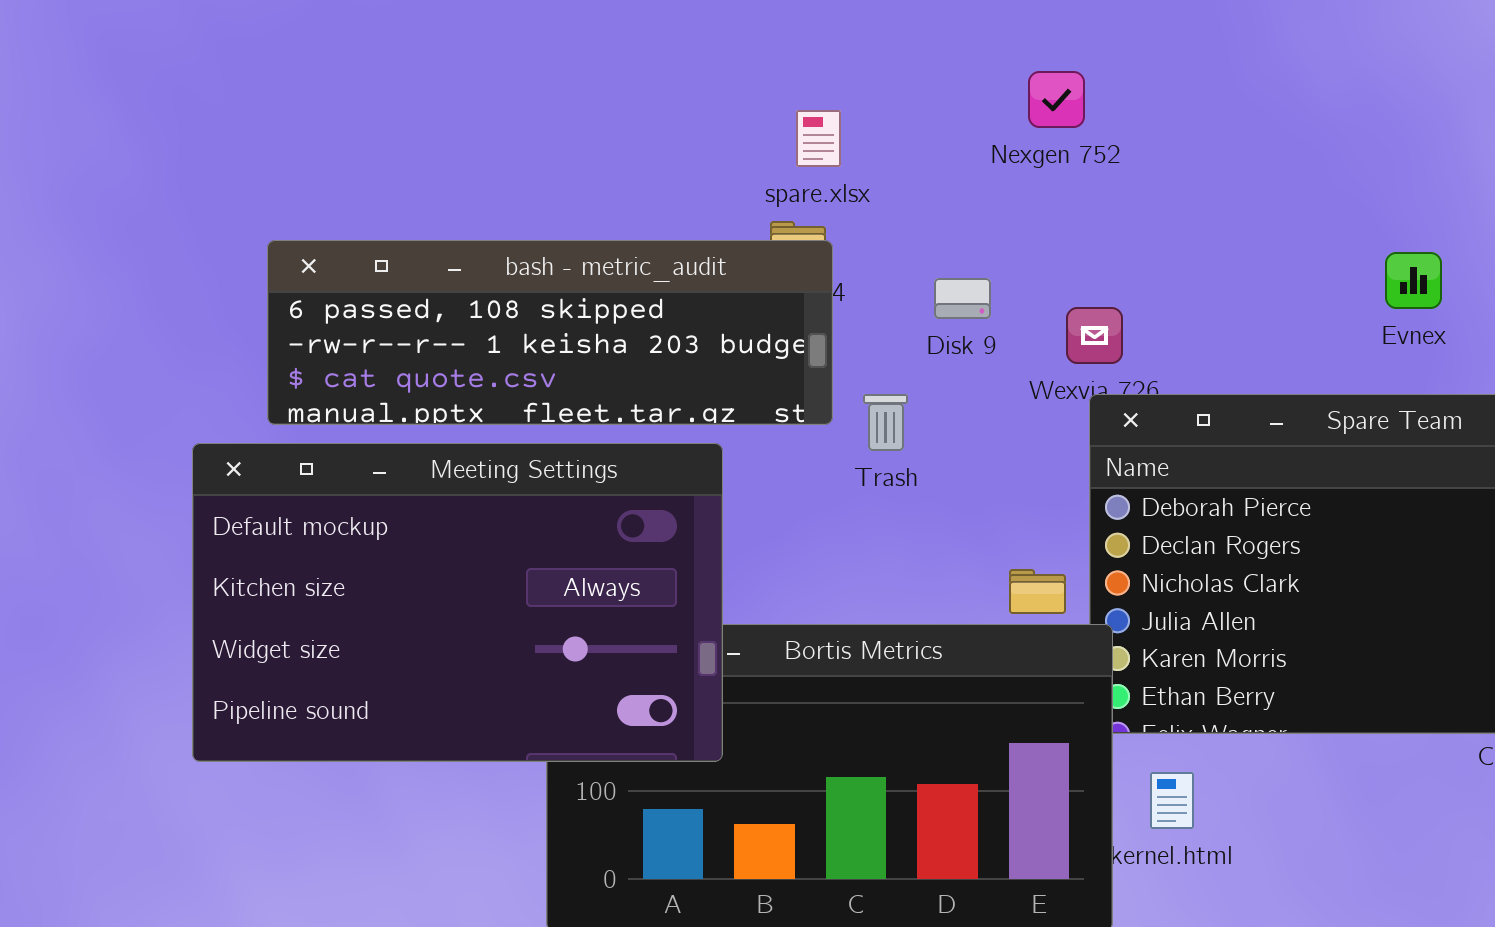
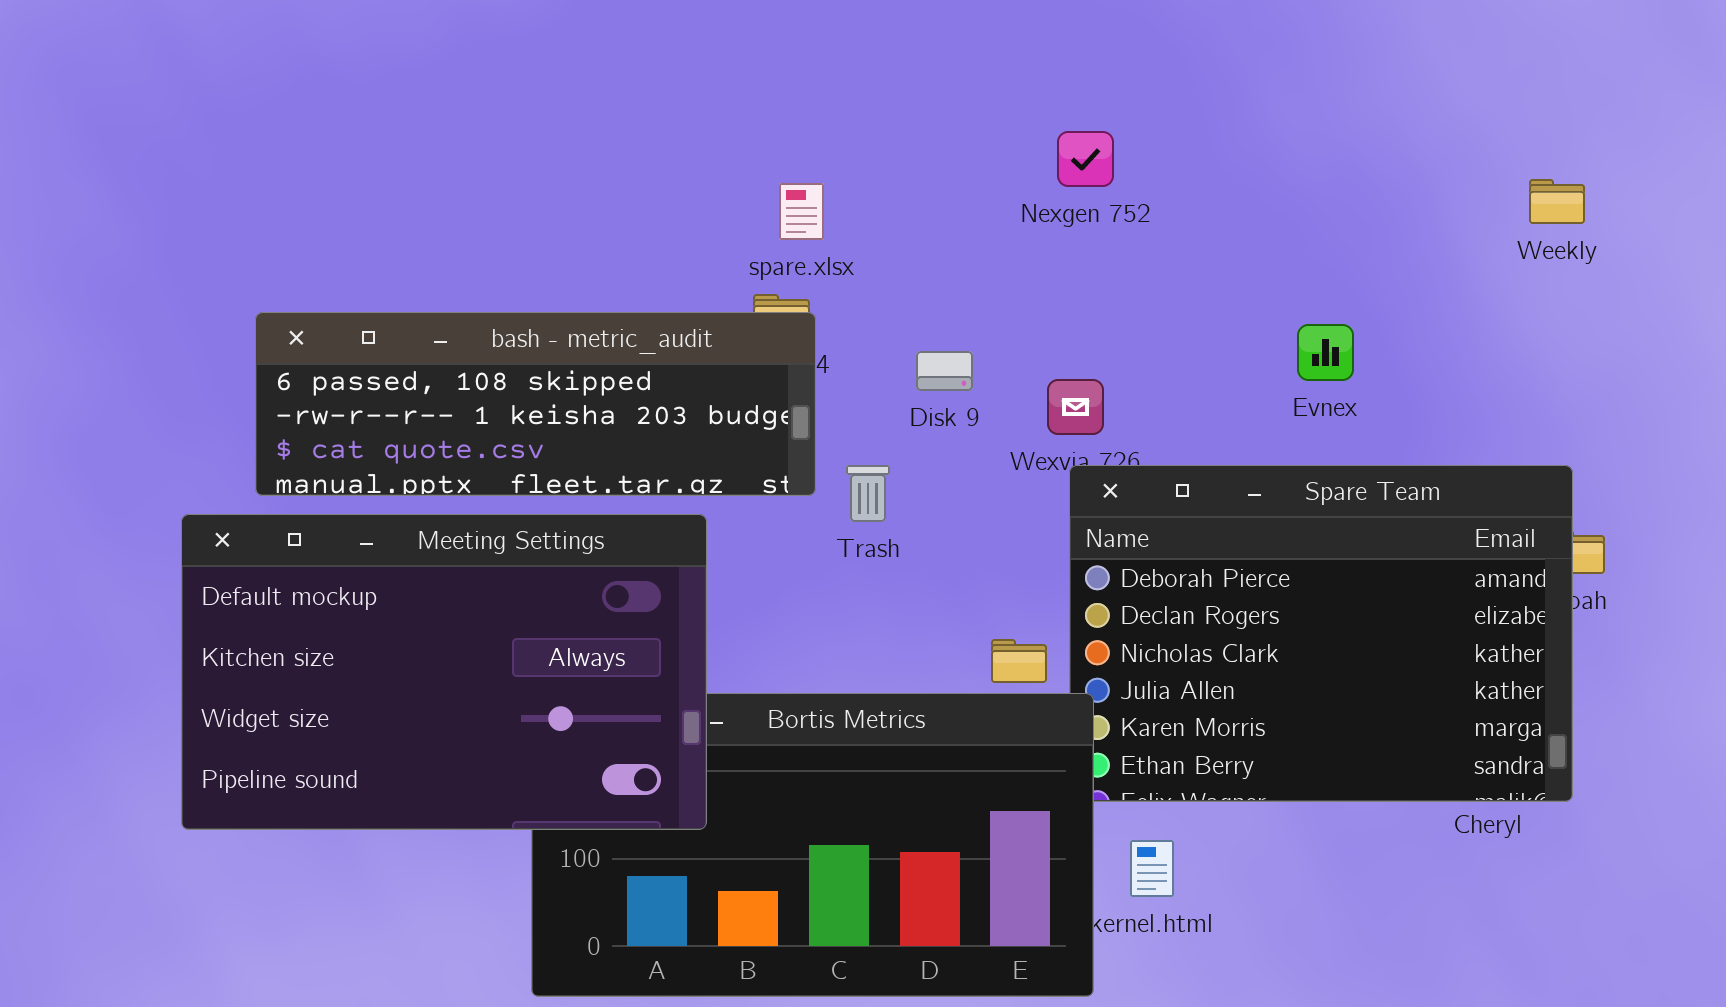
Nexgen 752: [1028,71,1085,128] -> [1057,131,1114,187], moved
Evnex: [1385,252,1442,309] -> [1297,324,1354,381], moved

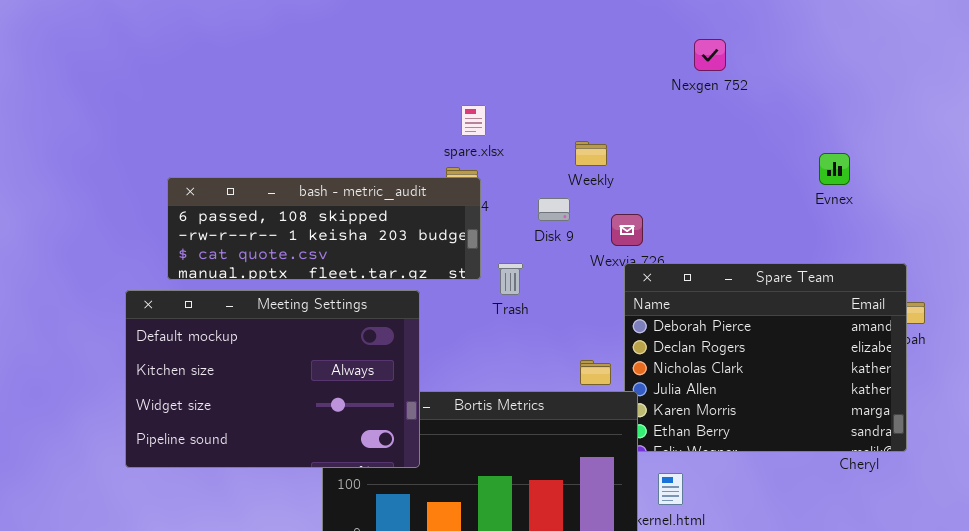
Nexgen 752: [1057,131,1114,187] -> [694,39,726,71], moved
Weekly: [1529,179,1585,224] -> [575,141,607,166], moved
Evnex: [1297,324,1354,381] -> [819,153,850,185], moved

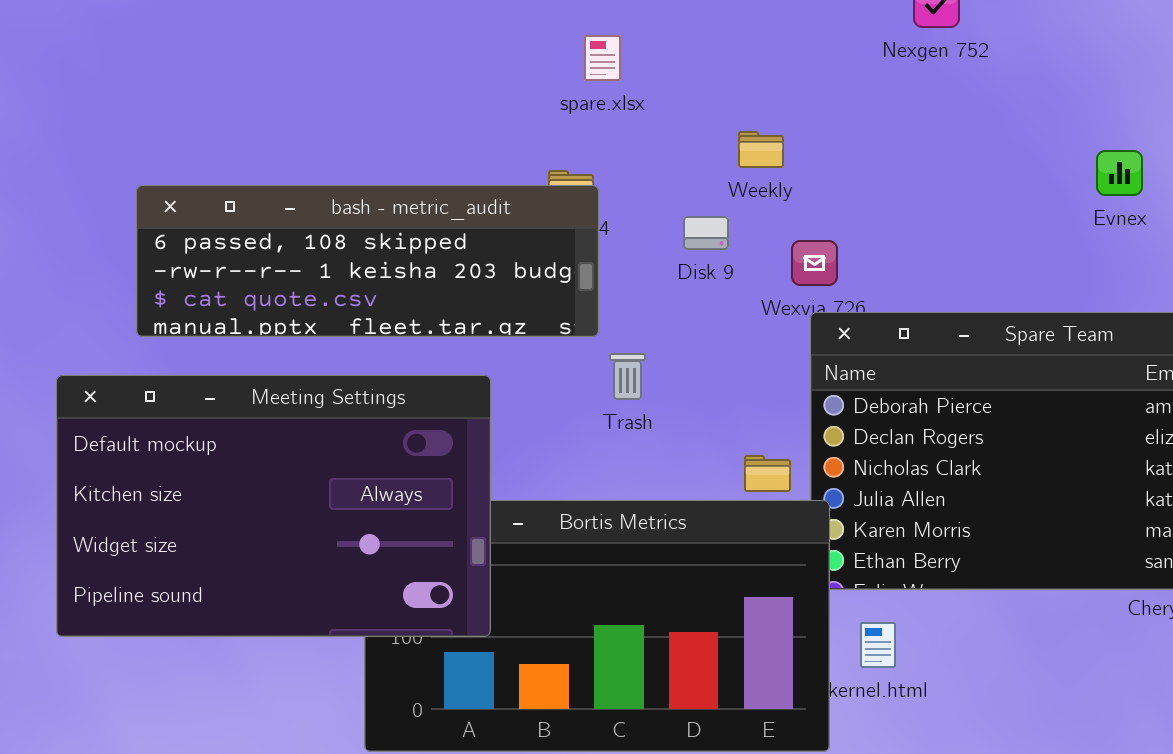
spare.xlsx: [461,105,486,136] -> [584,35,621,81], moved
Trash: [498,263,523,295] -> [609,353,646,400], moved
Meeting Settings: [125,290,420,468] -> [56,375,491,637], moved

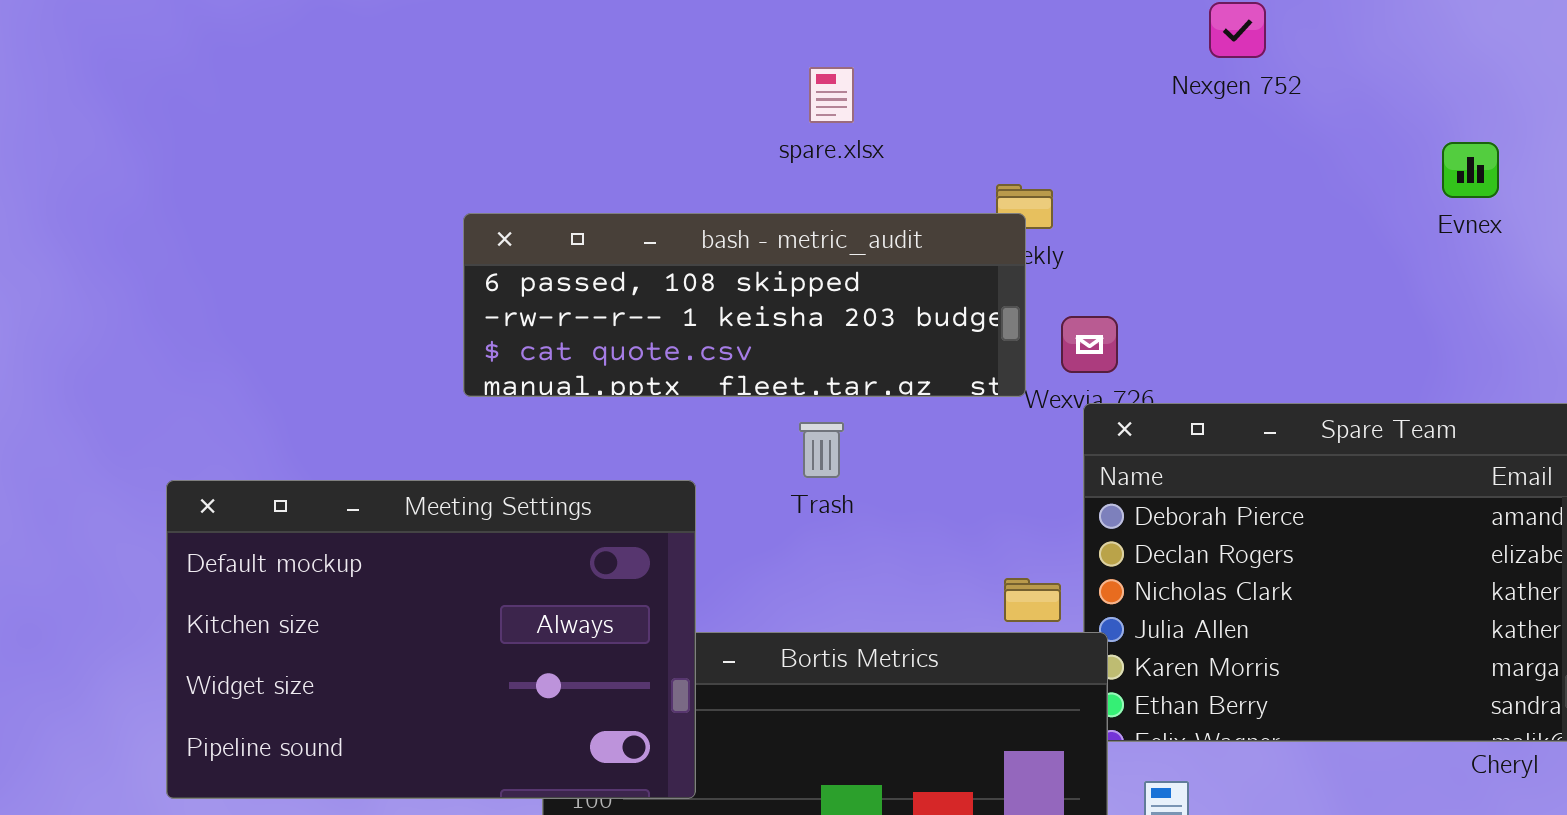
Evnex: [1096,150,1143,196] -> [1442,142,1499,198], moved
bash - metric_audit: [136,185,599,337] -> [463,213,1026,397], moved
Trash: [609,353,646,400] -> [799,422,844,478], moved

